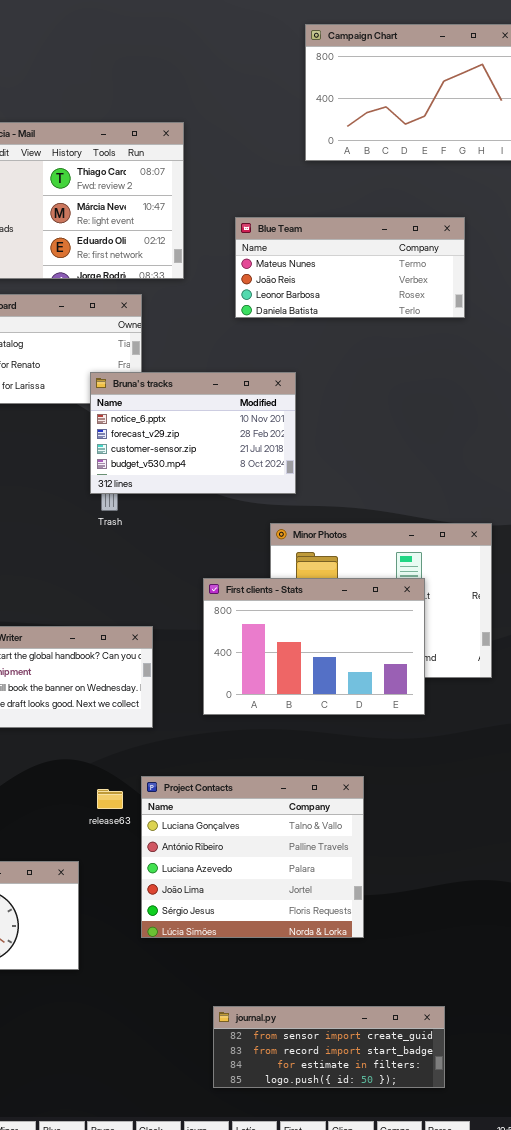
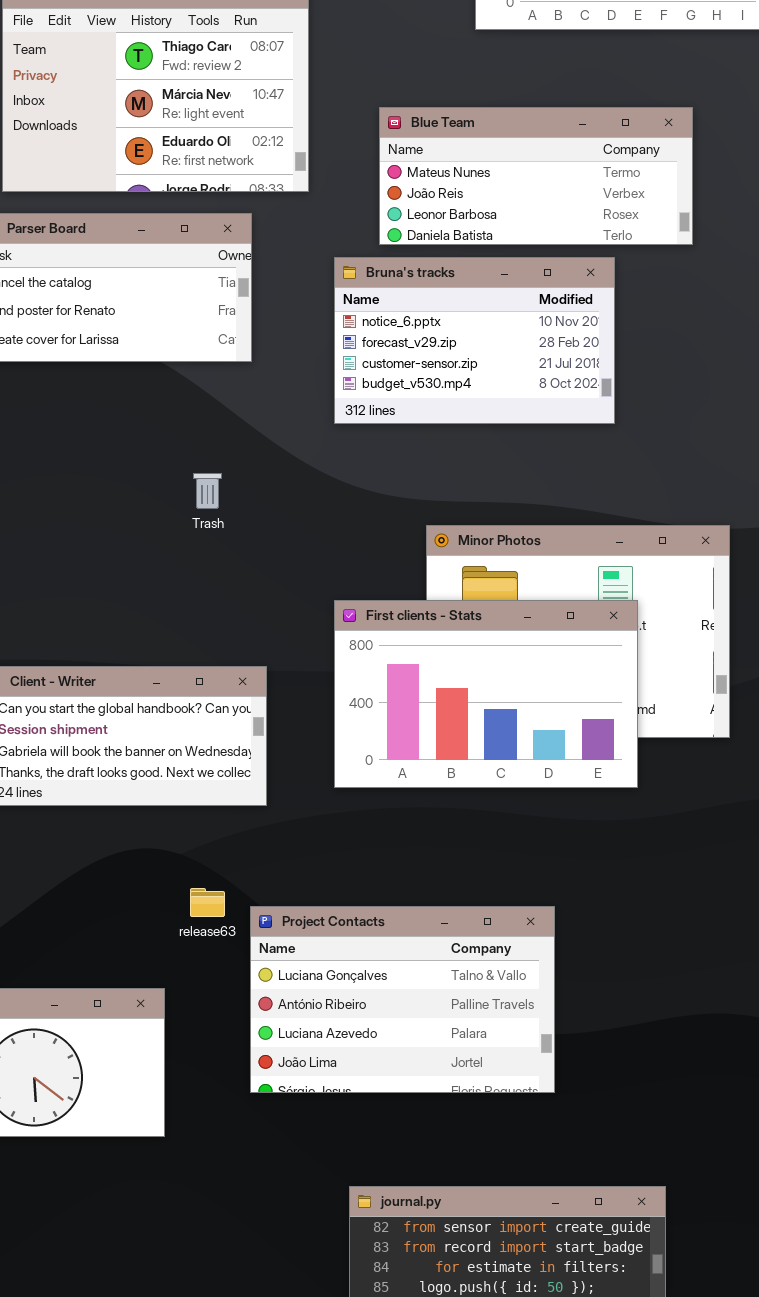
Bruna's tracks: [90,372,296,494] -> [334,257,615,424], moved
Project Contacts: [141,776,364,938] -> [250,906,555,1093], resized

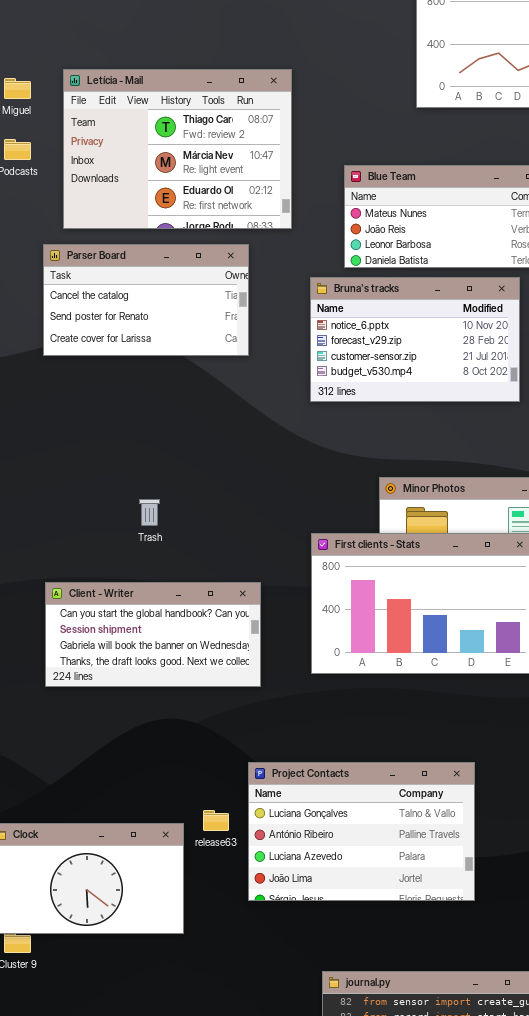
Trash: [193,473,222,509] -> [139,499,160,526], moved
release63: [190,888,225,917] -> [203,810,229,831], moved

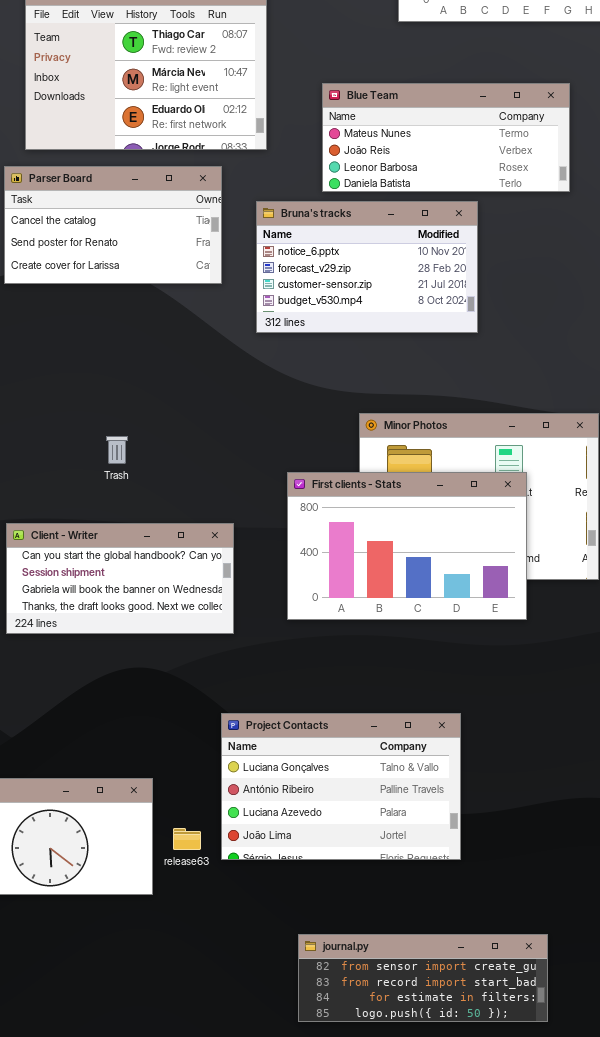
Bruna's tracks: [310,277,520,402] -> [256,201,478,333], moved
release63: [203,810,229,831] -> [173,828,201,850], moved

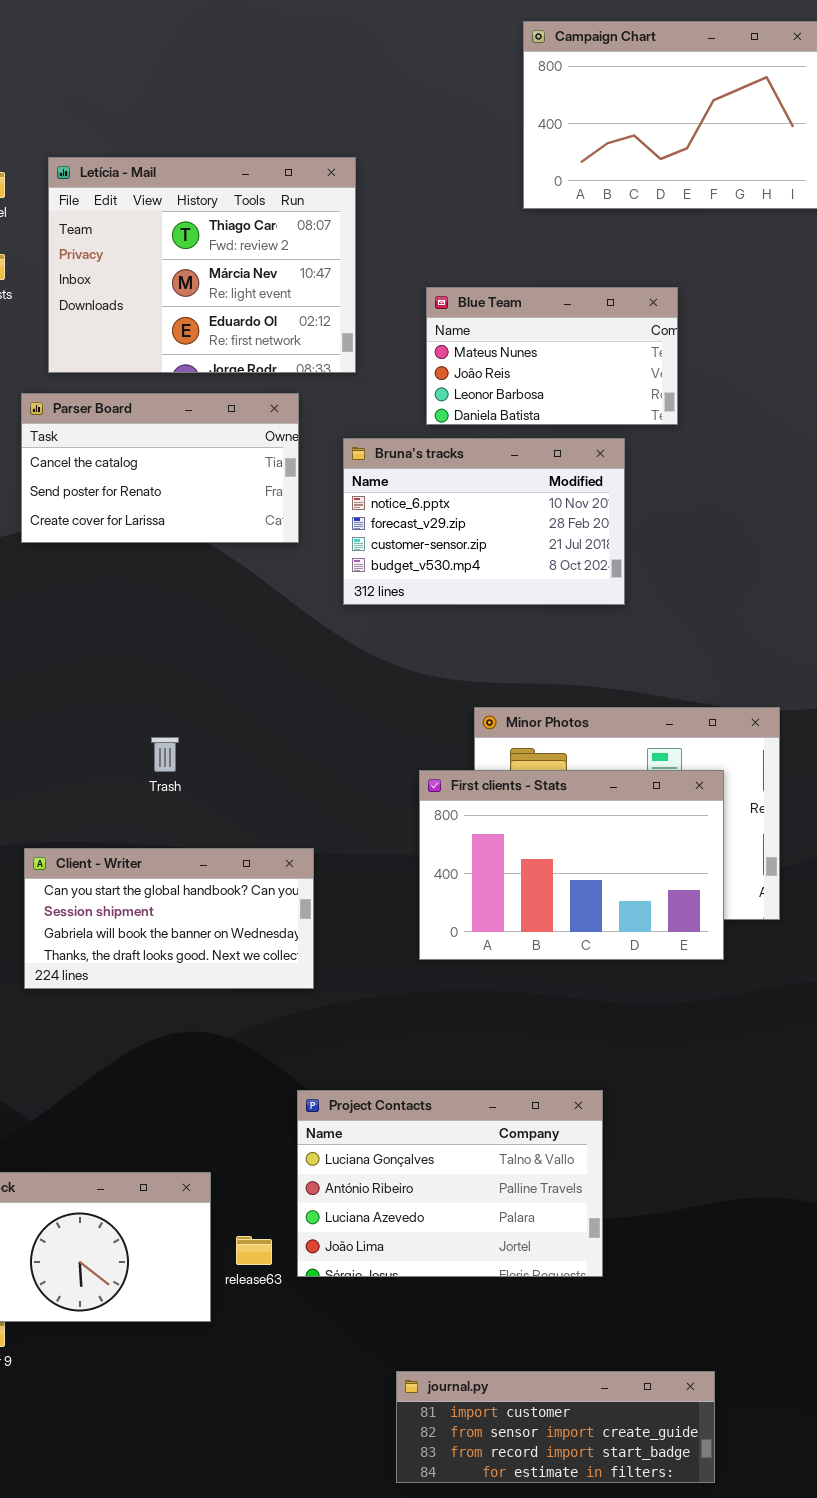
Blue Team: [322,83,570,192] -> [426,287,678,425], resized
First clients - Stats: [287,472,527,620] -> [419,770,724,960], moved
journal.py: [298,934,548,1022] -> [396,1371,715,1483], scrolled up 1 row

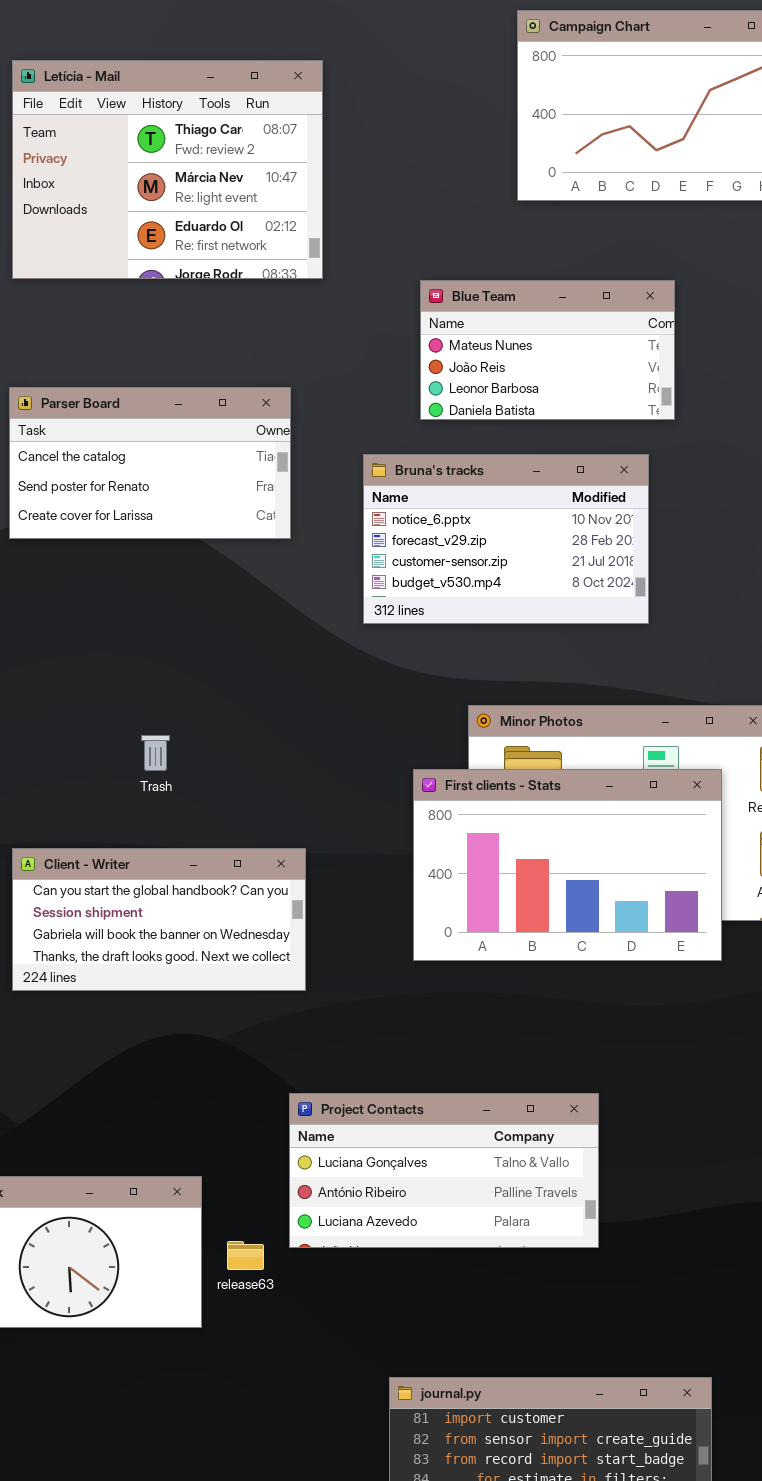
Letícia - Mail: [48,157,356,373] -> [12,60,323,279], moved
Bruna's tracks: [343,438,625,605] -> [363,454,649,624], moved
Project Contacts: [297,1090,603,1277] -> [289,1093,599,1248], resized

